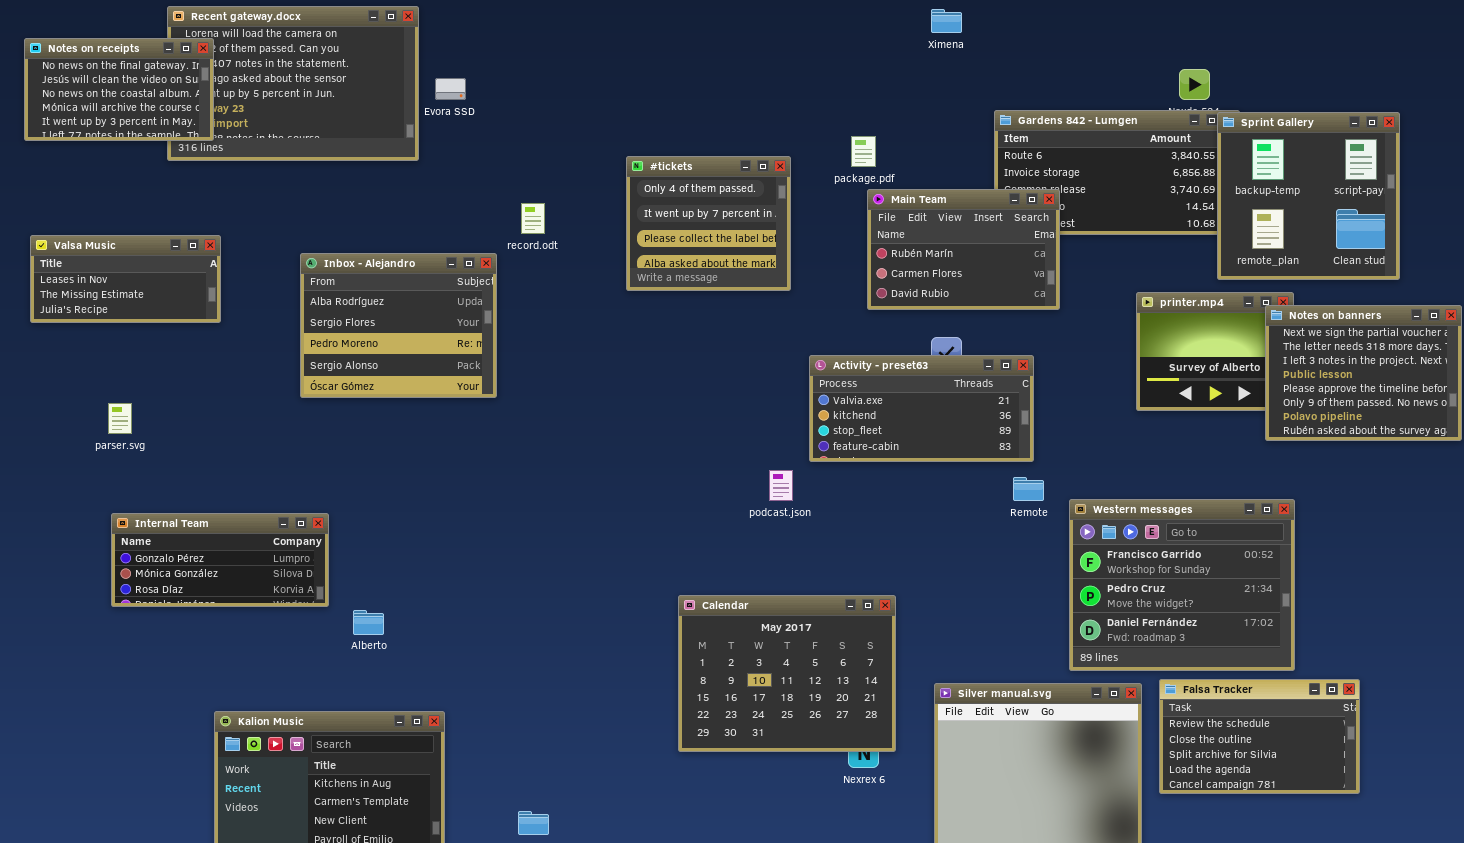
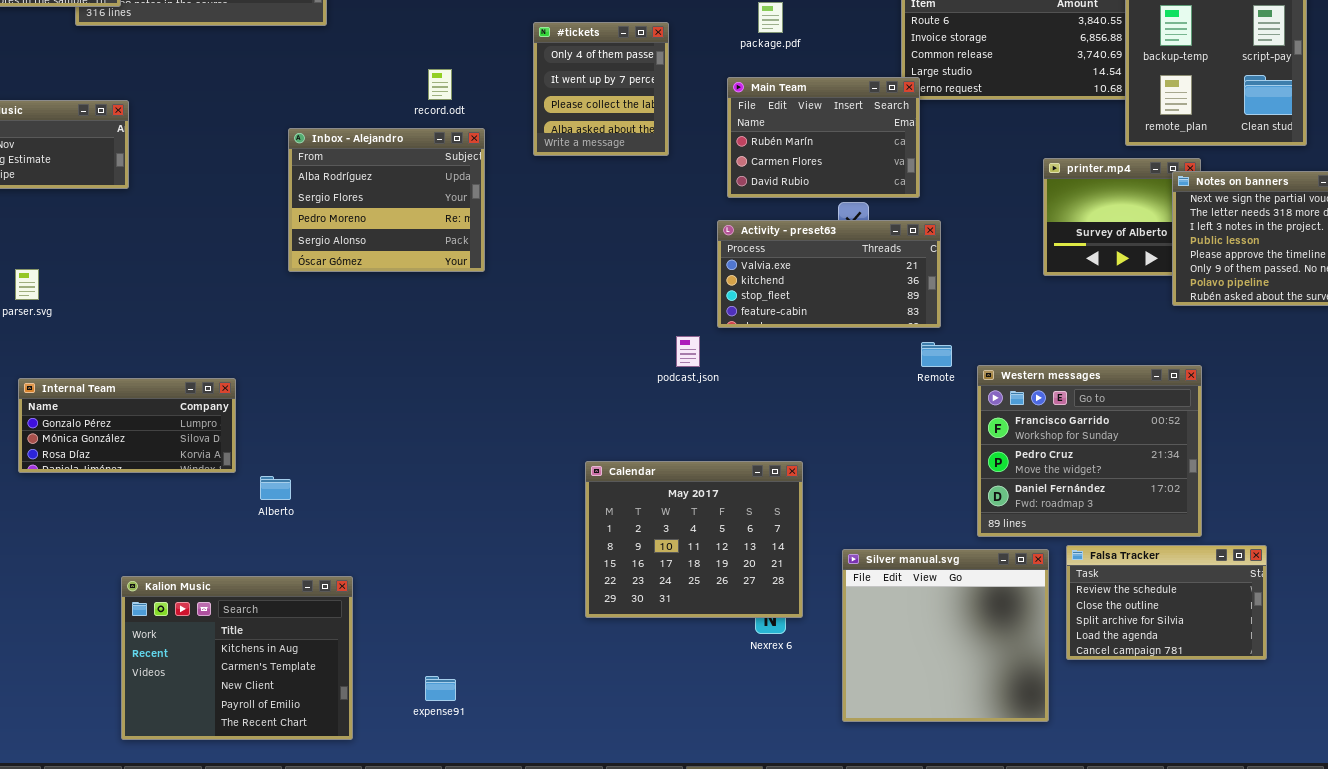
#tickets: [626,156,791,291] -> [533,22,669,156], resized
Main Team: [867,189,1060,310] -> [727,77,920,198], moved
Inbox - Alejandro: [300,253,497,398] -> [288,128,485,272], moved

